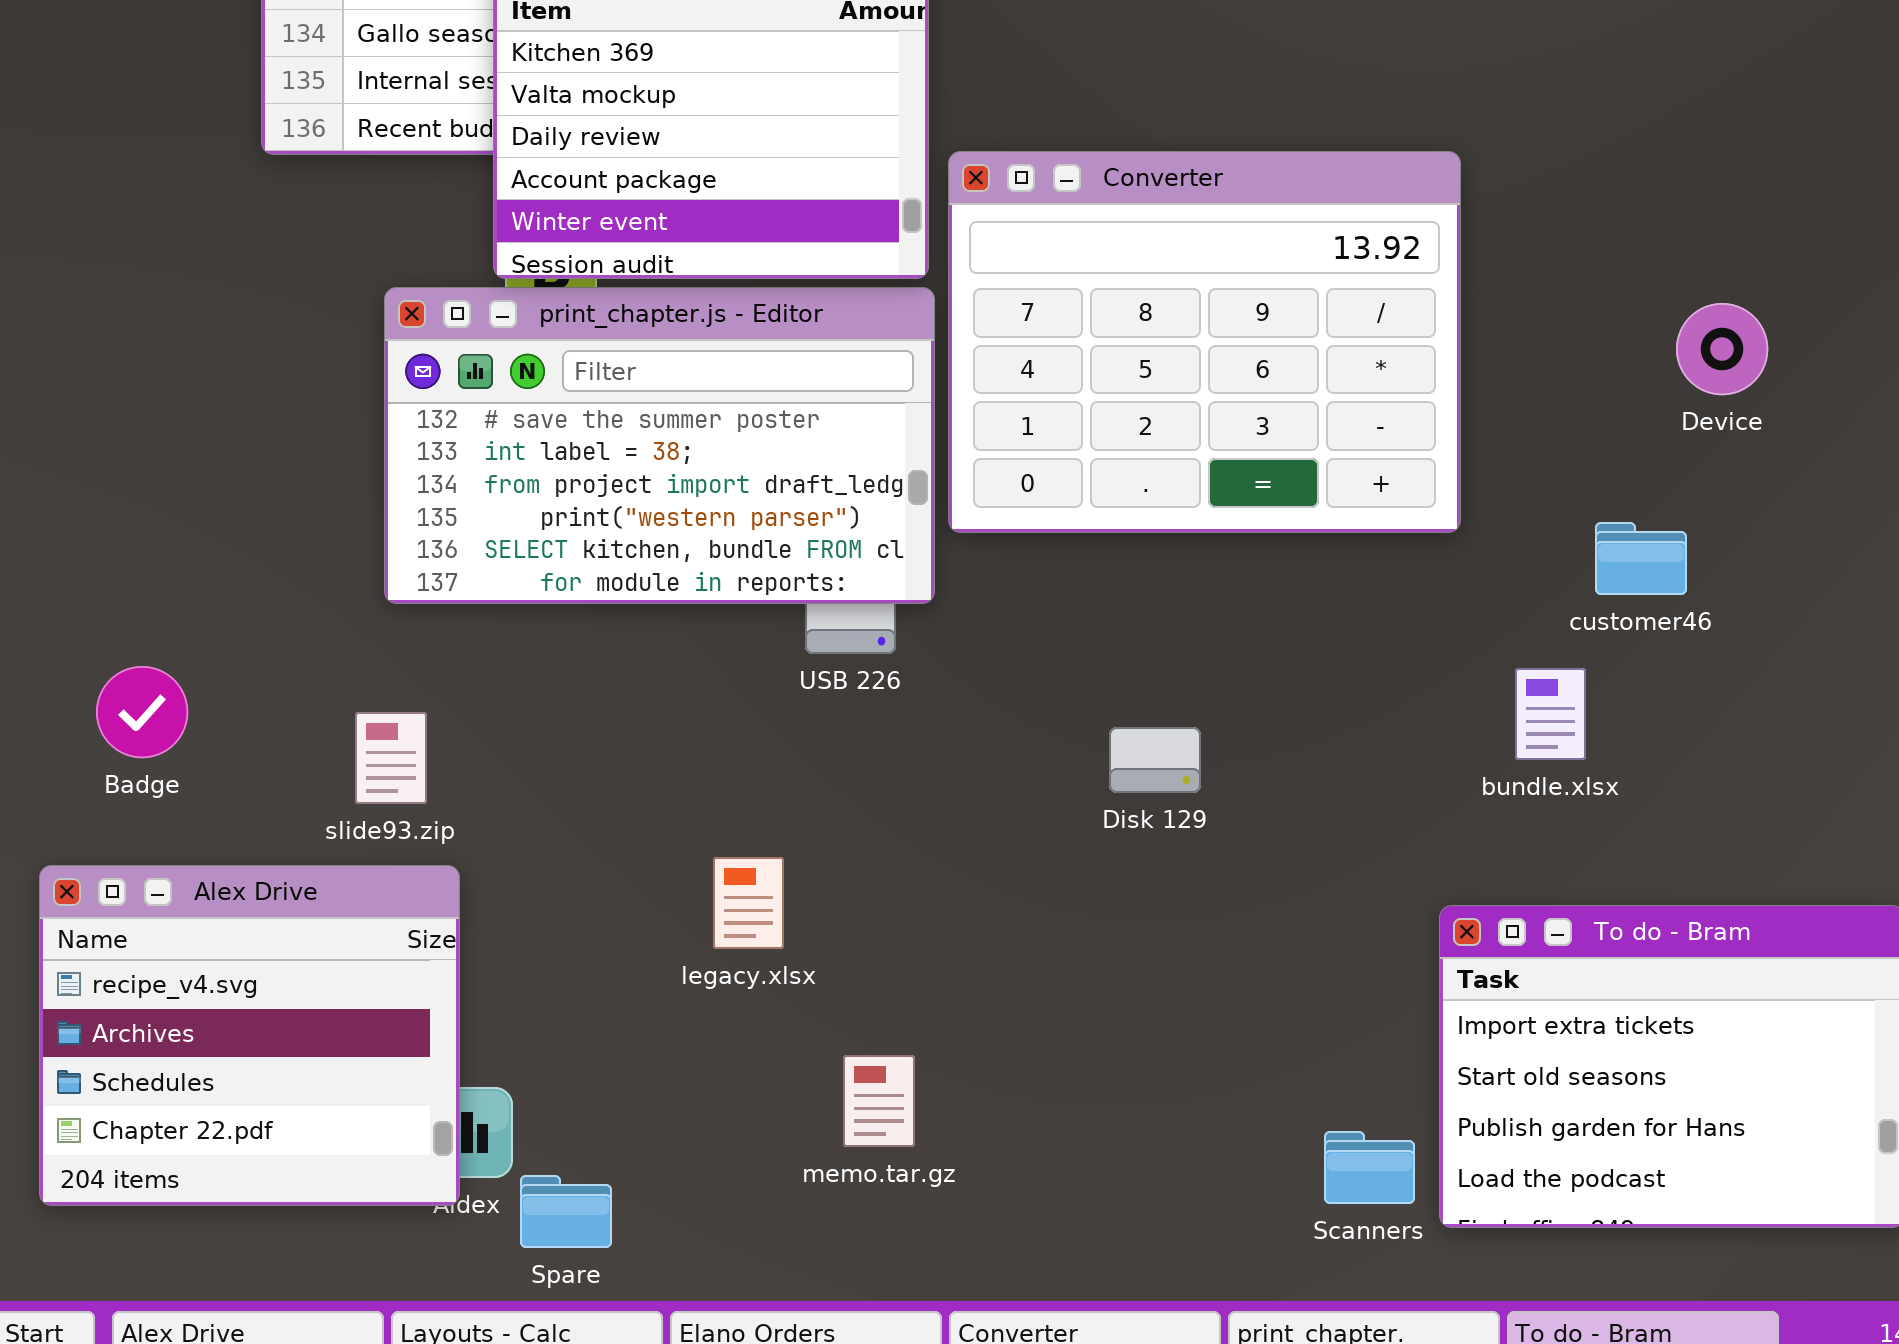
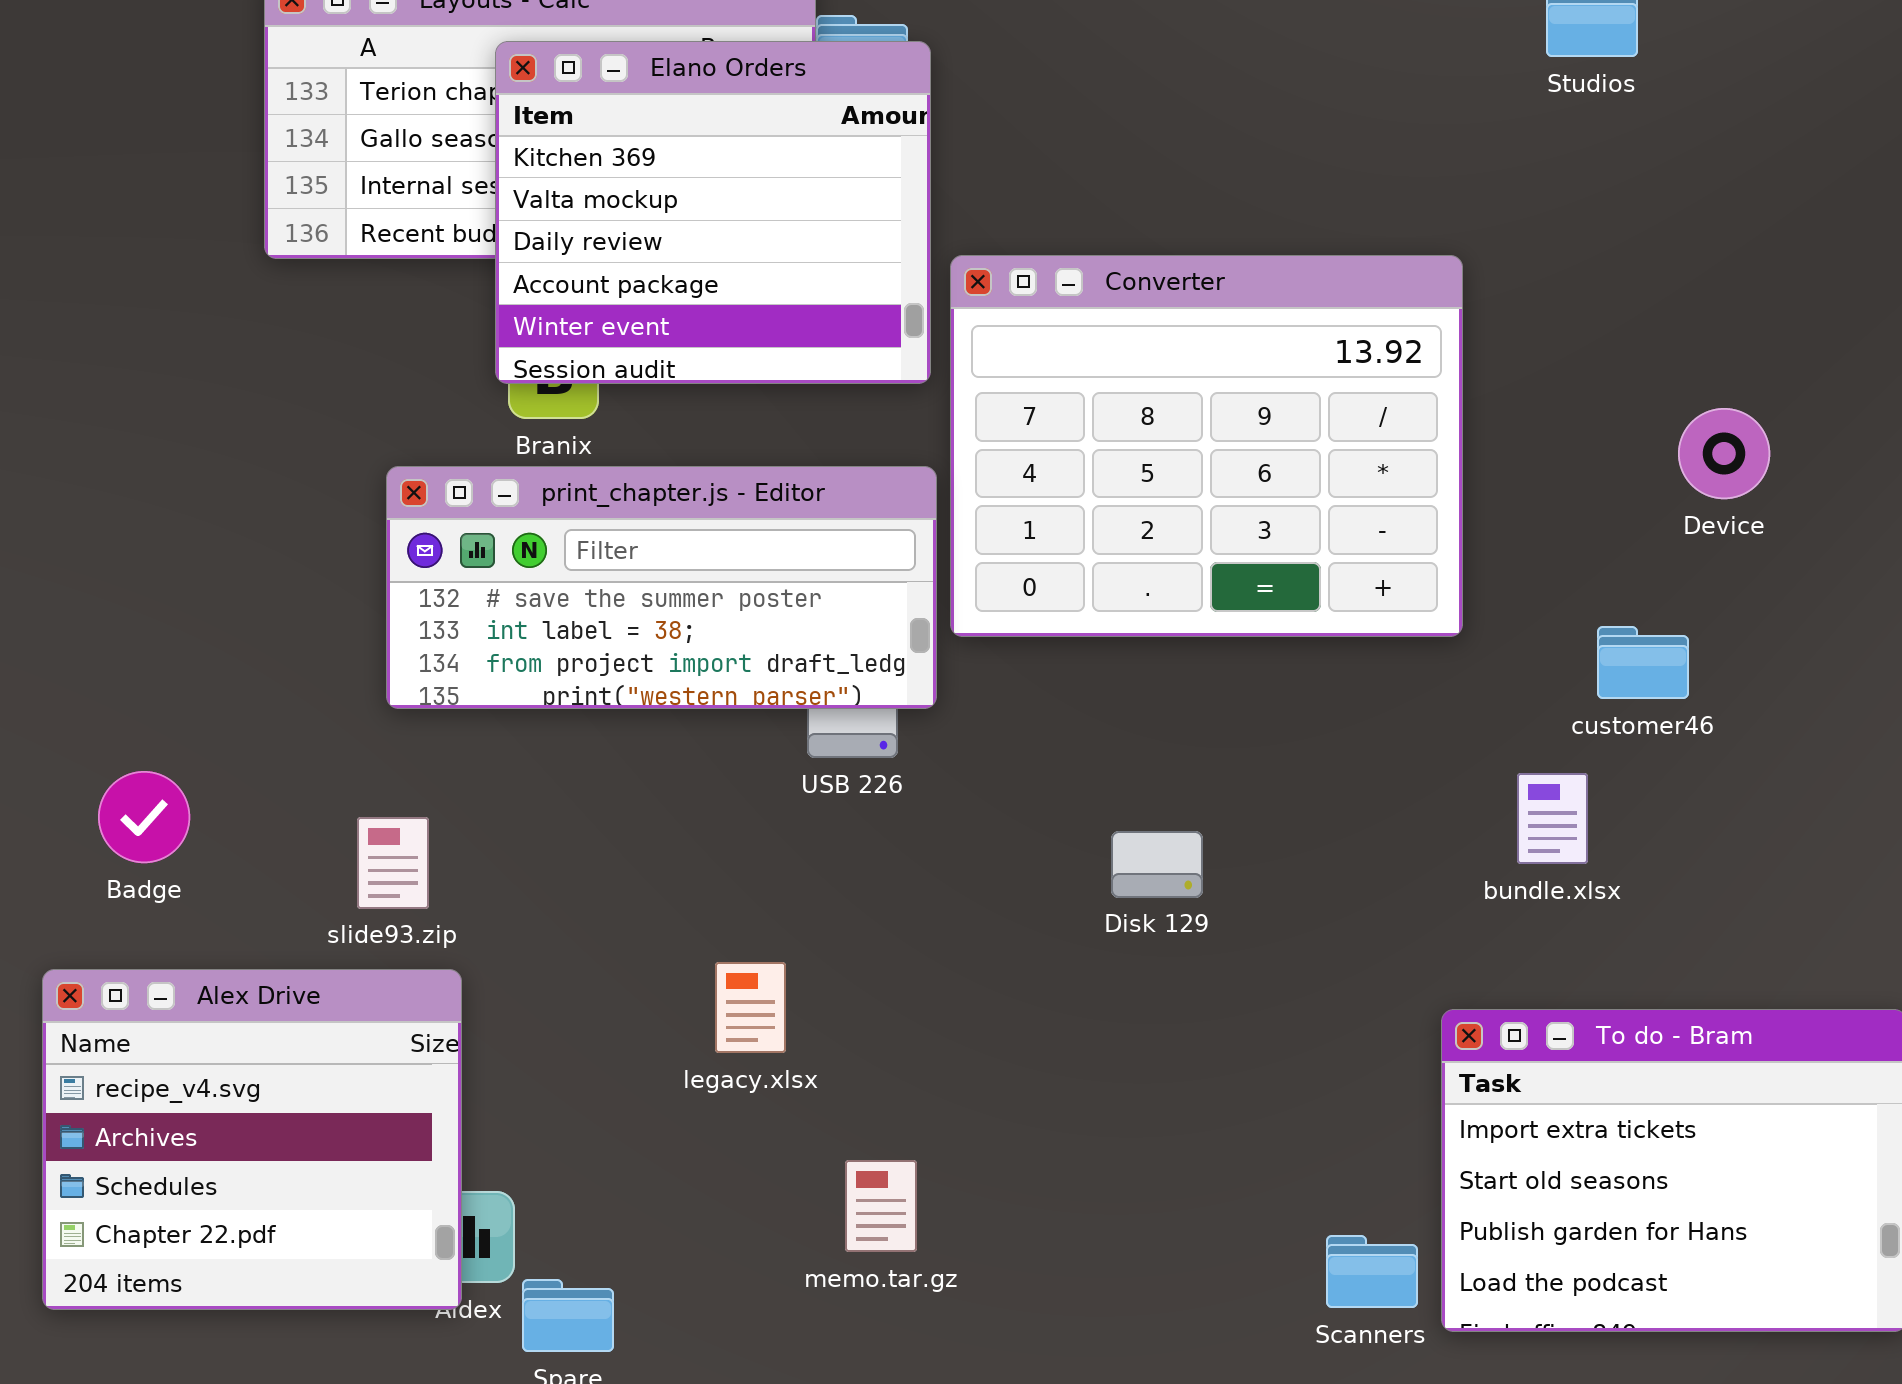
print_chapter.js - Editor: [384,287,935,604] -> [386,466,937,709], resized

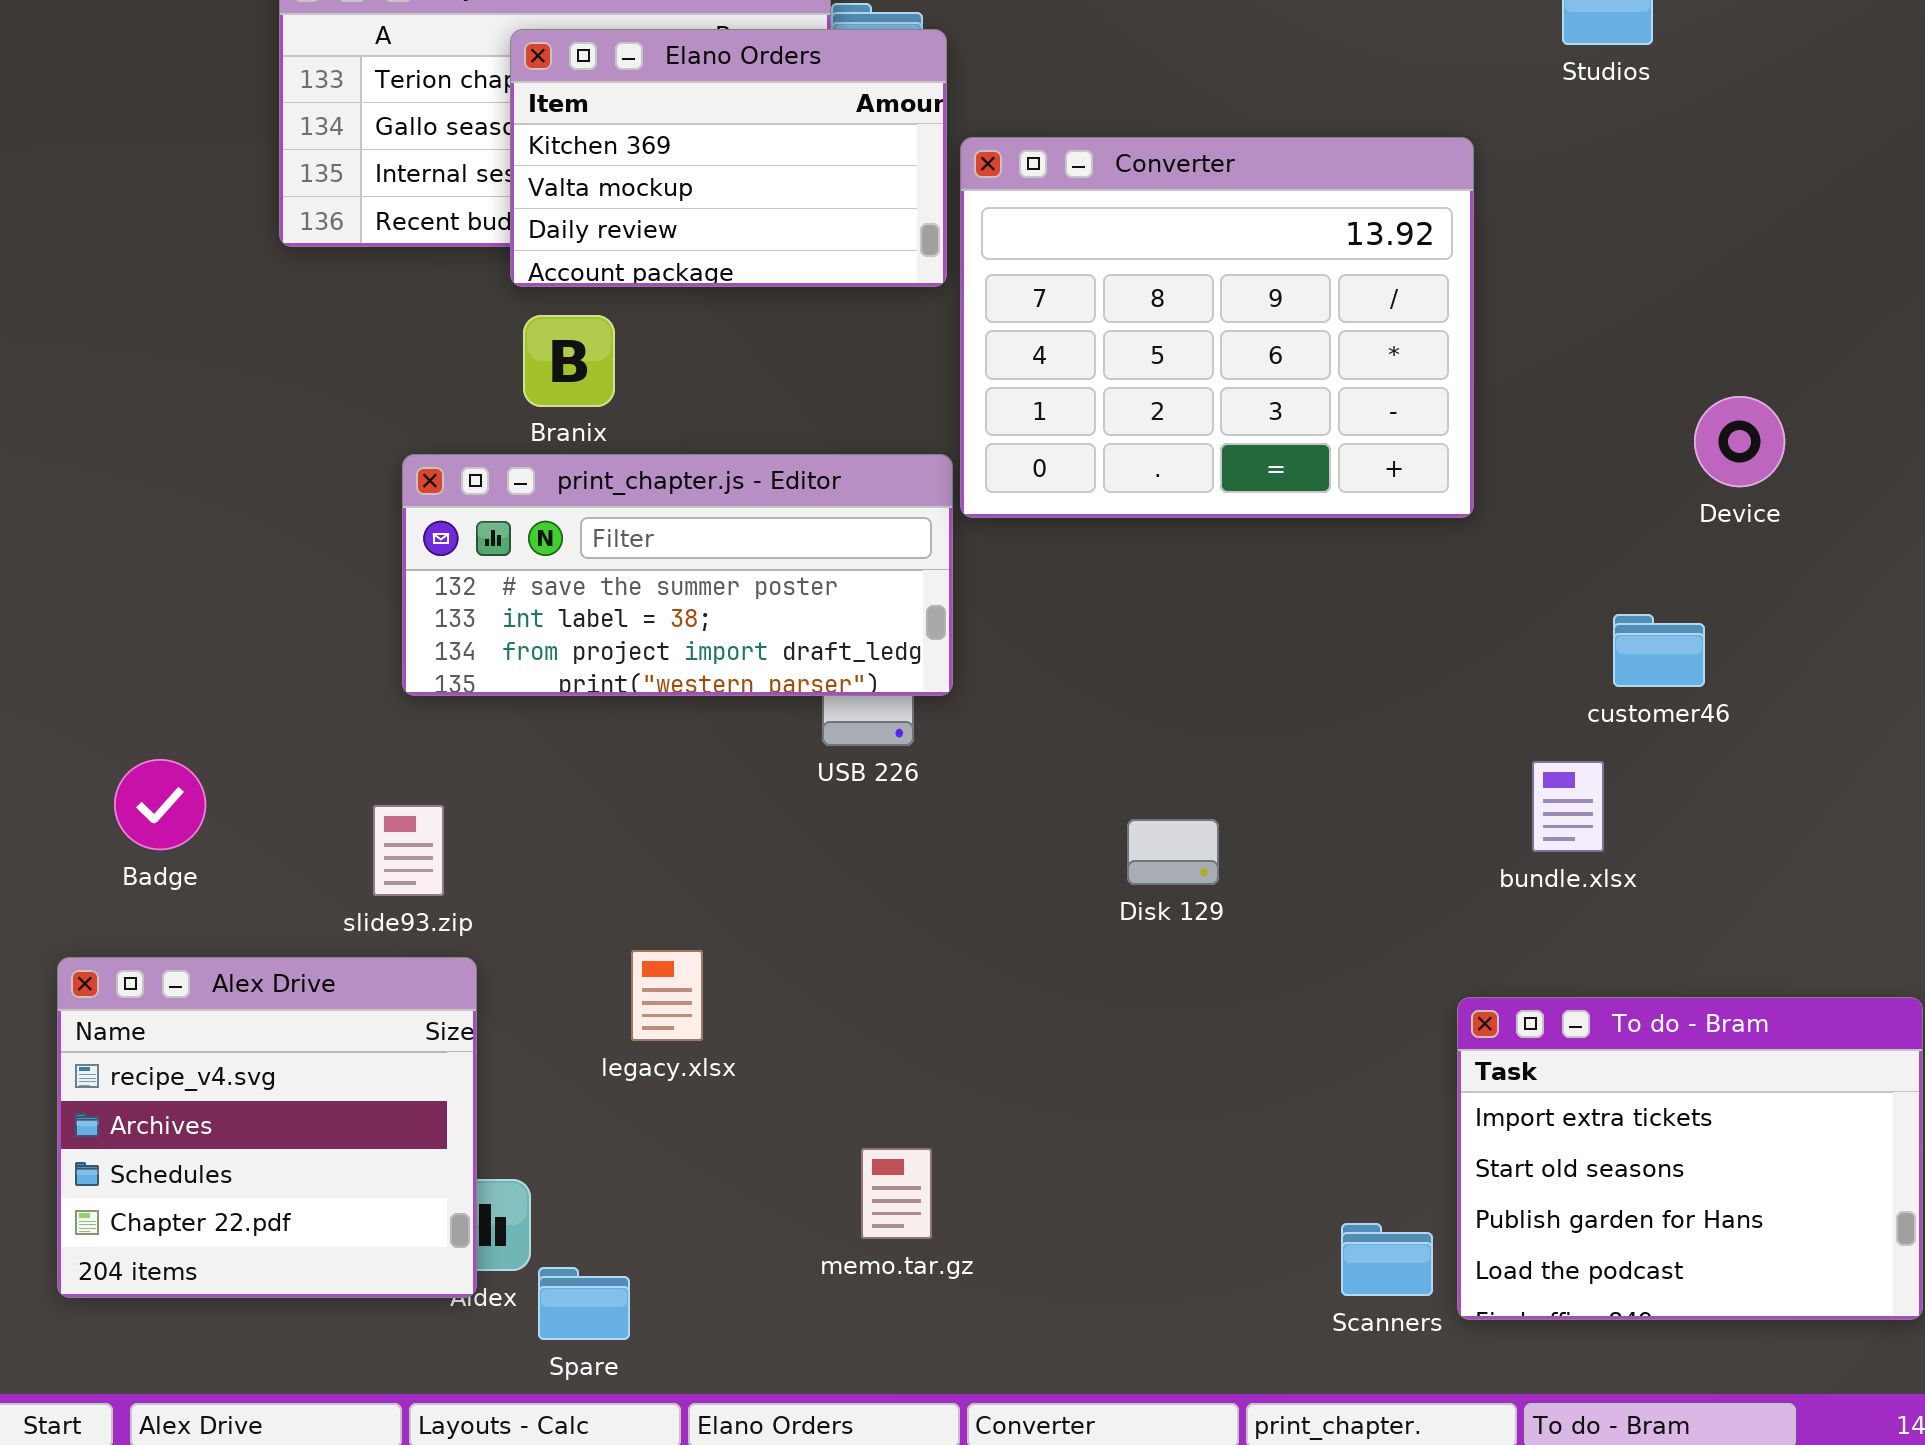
Elano Orders: [495,41,931,384] -> [510,29,947,287], resized
Converter: [950,255,1463,637] -> [960,137,1474,518], moved
legacy.xlsx: [715,962,786,1053] -> [631,950,703,1041], moved

